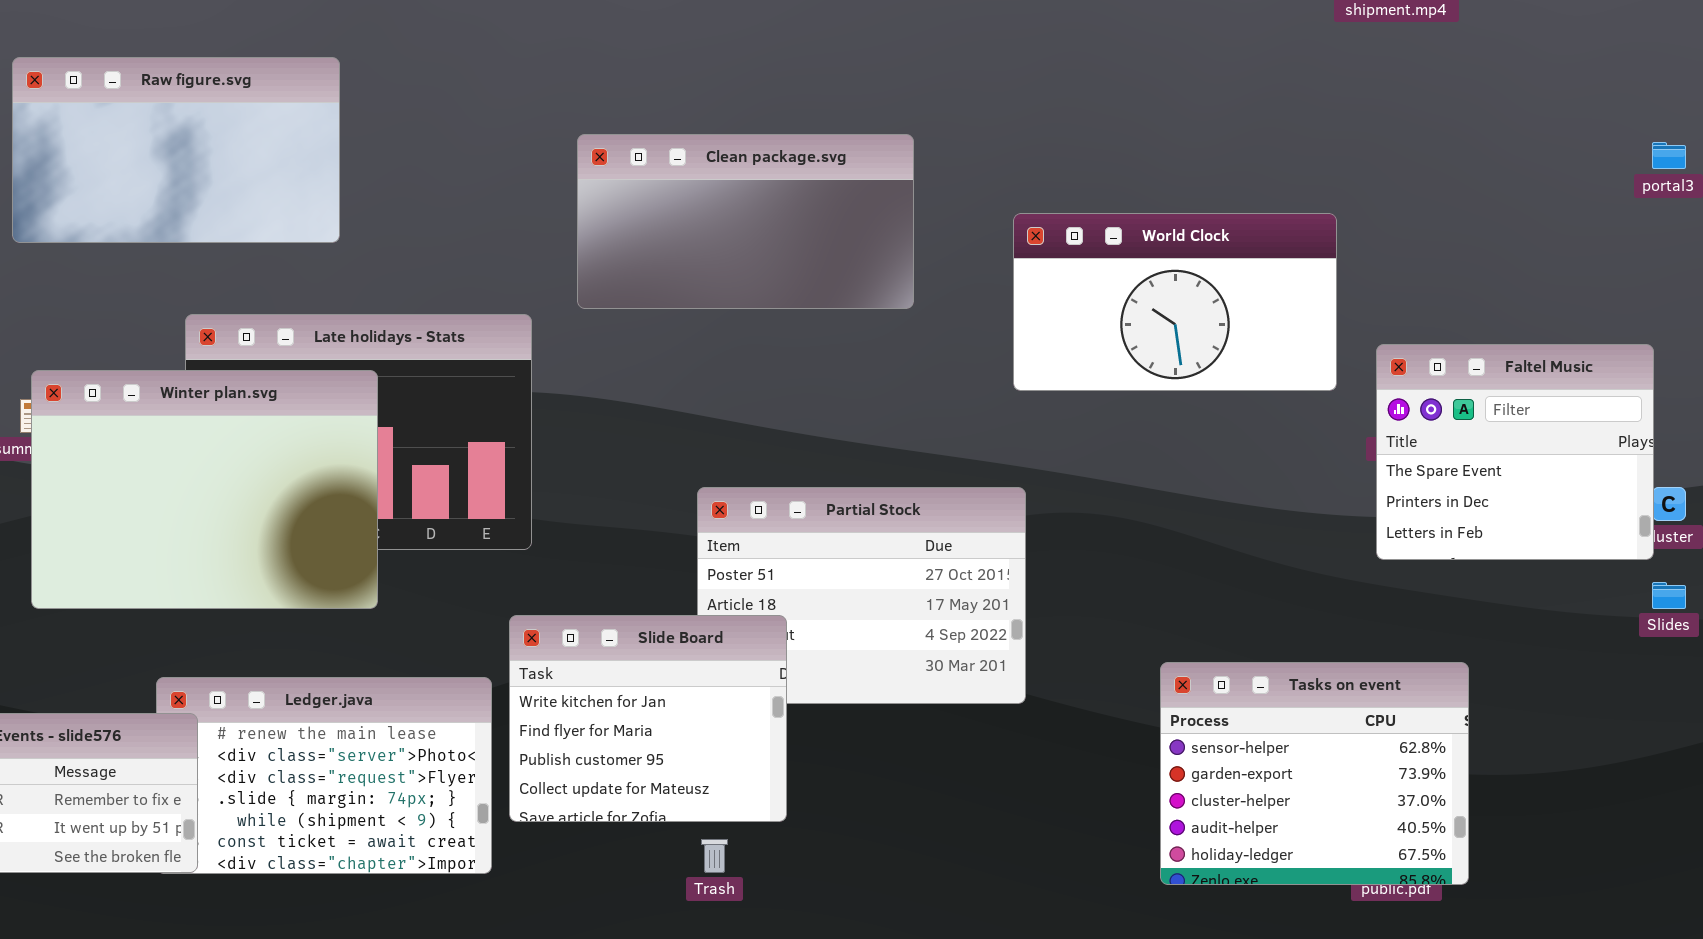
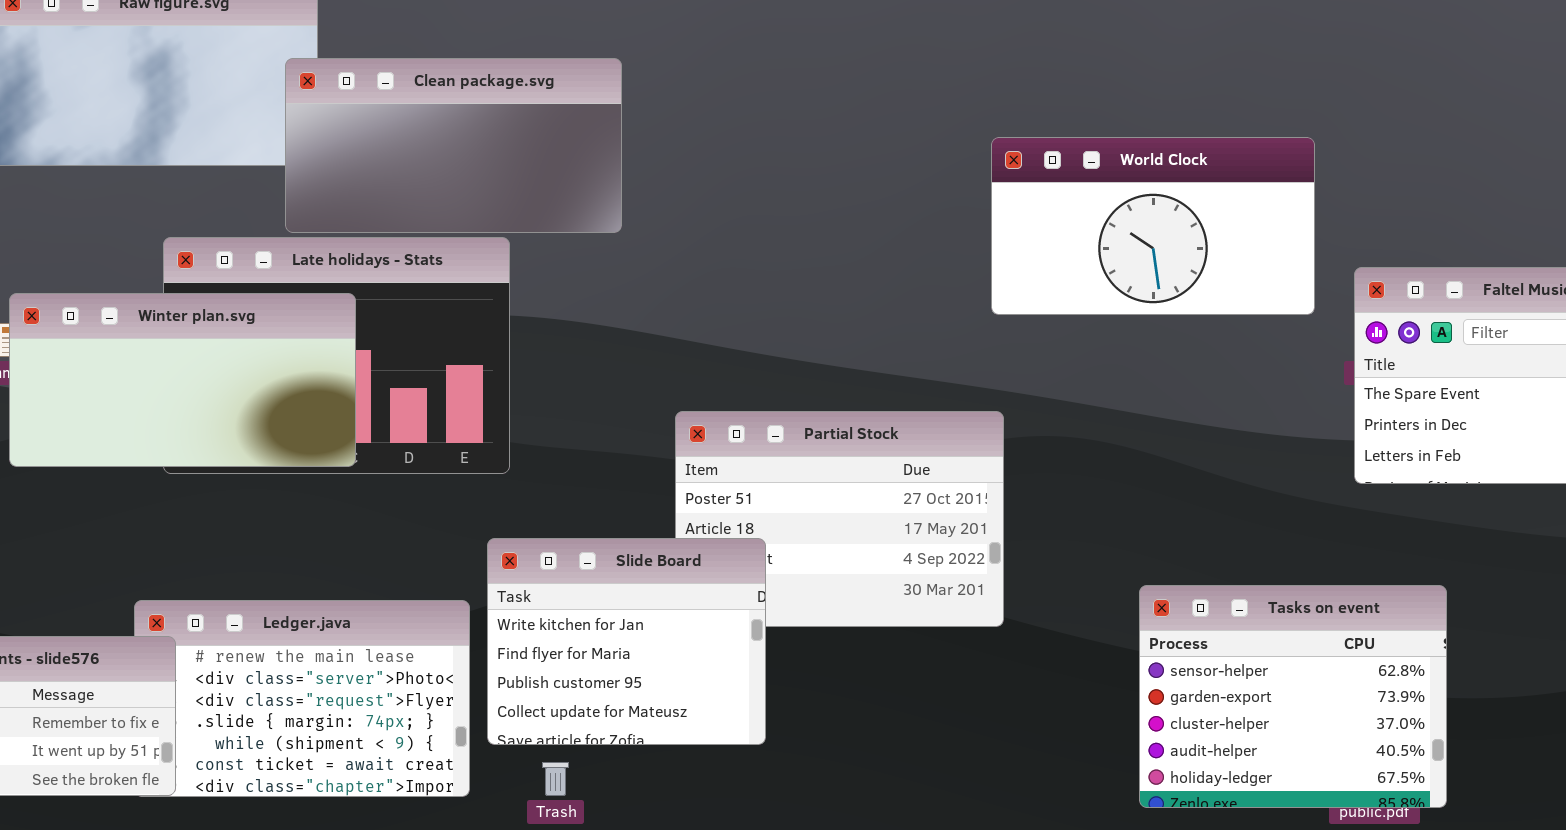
Clean package.svg: [577,134,914,309] -> [285,58,622,233], moved
Winter plan.svg: [31,370,378,609] -> [9,293,356,467], resized
Trash: [701,839,728,873] -> [542,762,569,796], moved

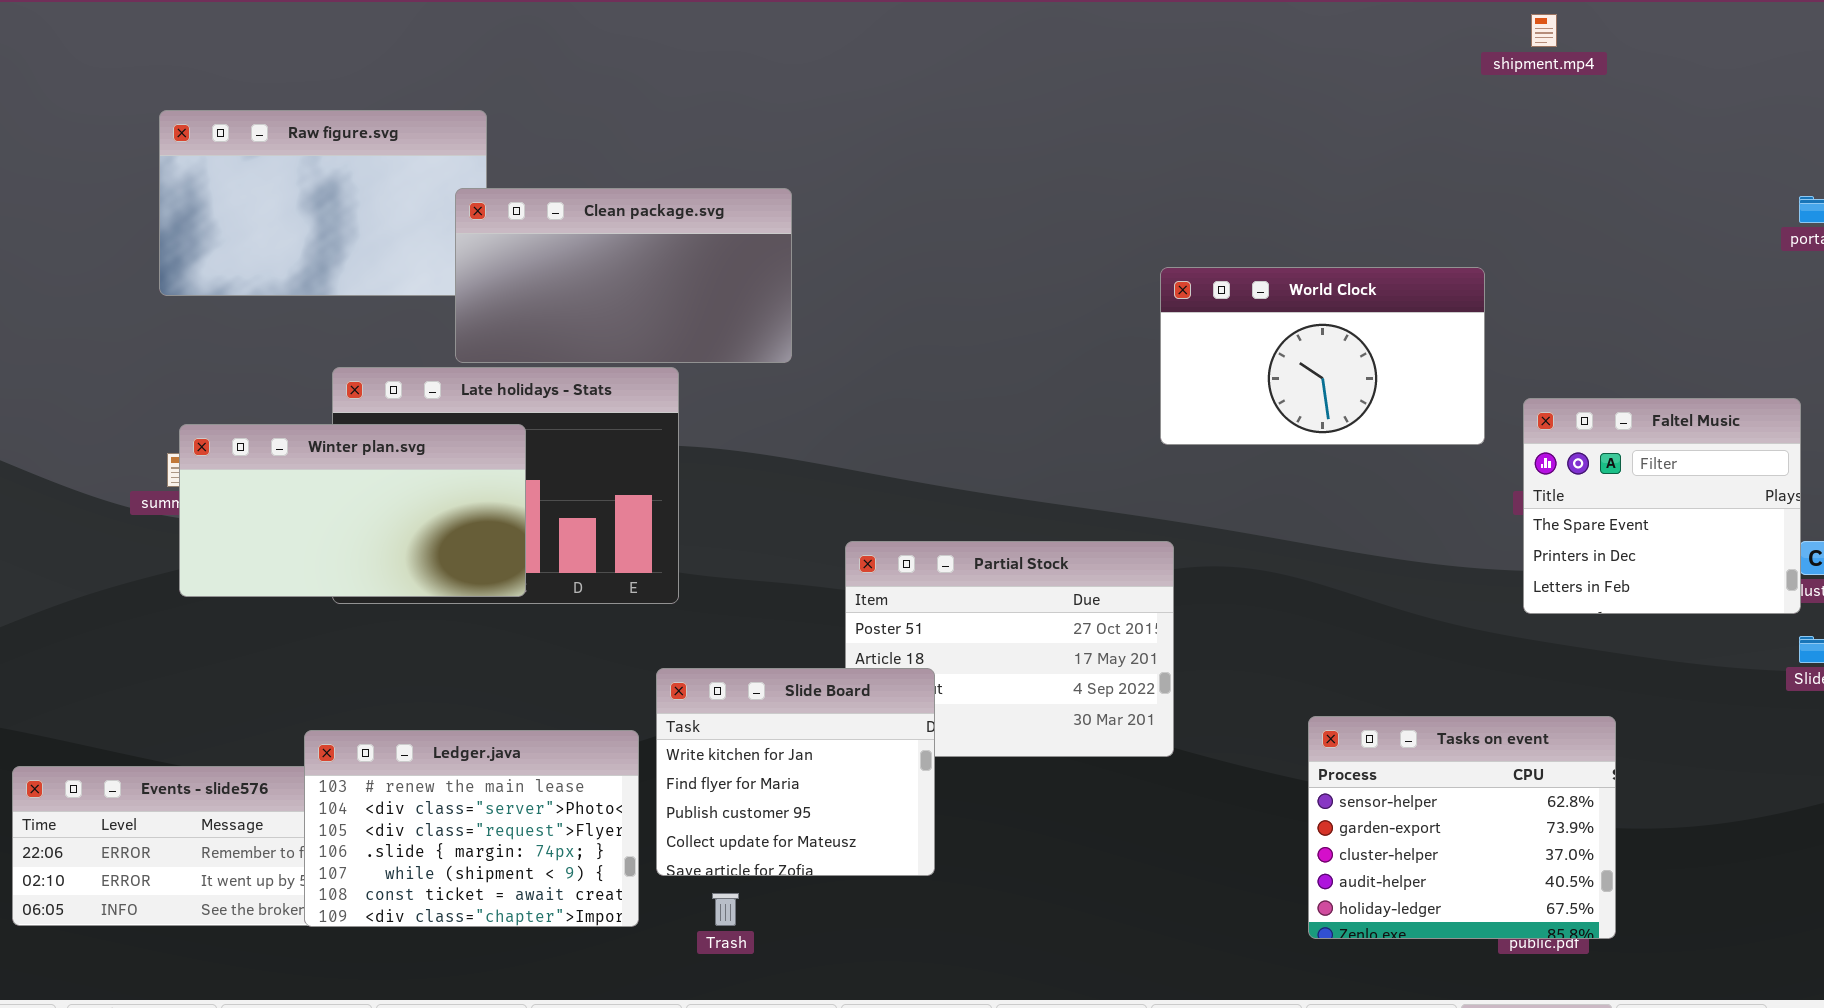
Ledger.java: [134,600,470,797] -> [304,730,639,927], raised

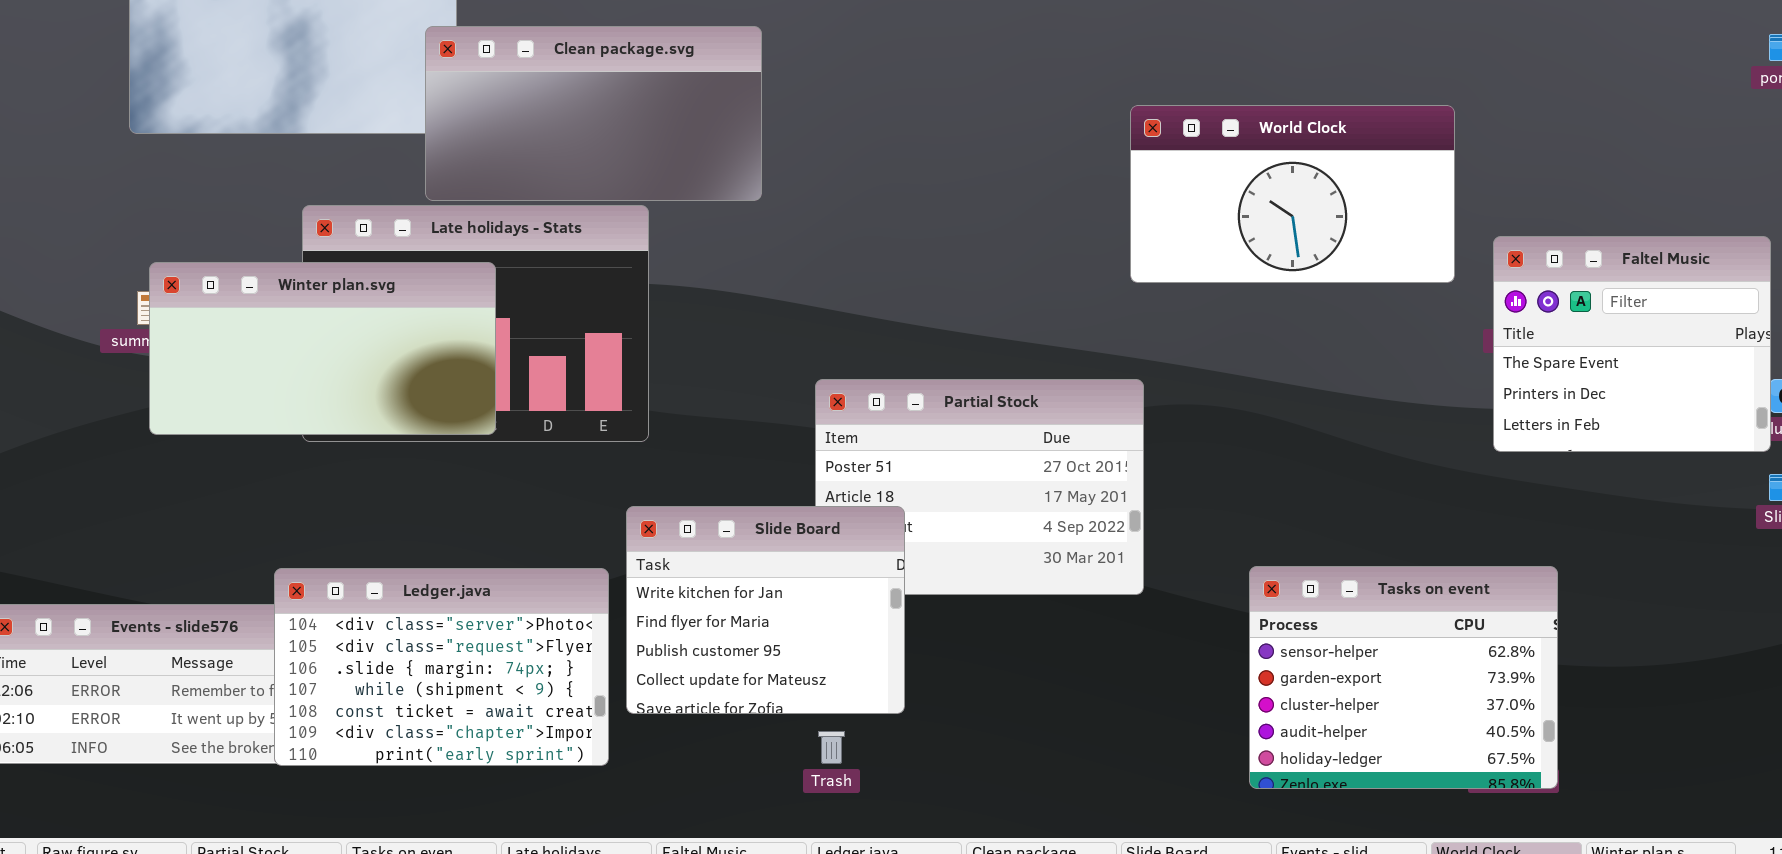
Tasks on event: [1308,716,1616,939] -> [1249,566,1558,789], moved
Ledger.java: [304,730,639,927] -> [274,568,609,766], scrolled down 1 row
Trash: [712,893,739,926] -> [818,731,845,764], moved

